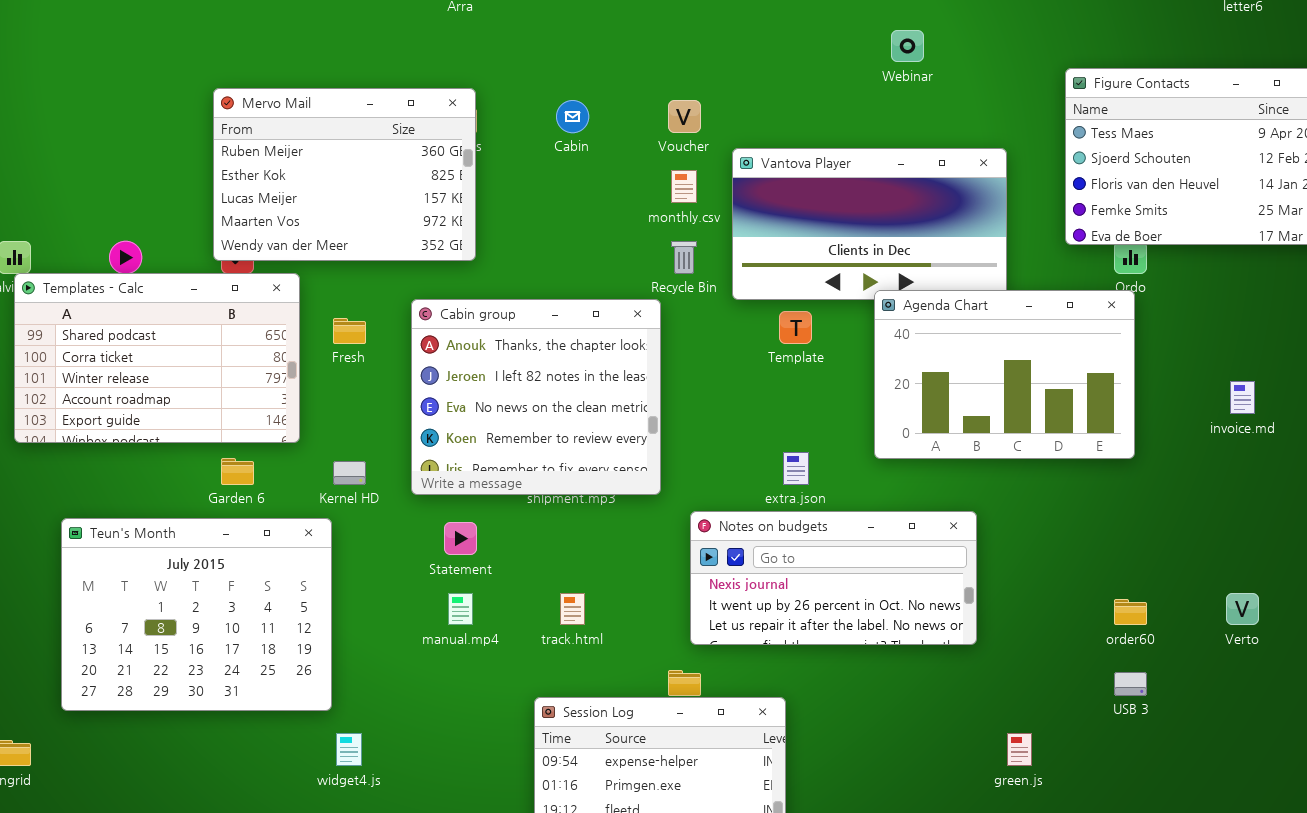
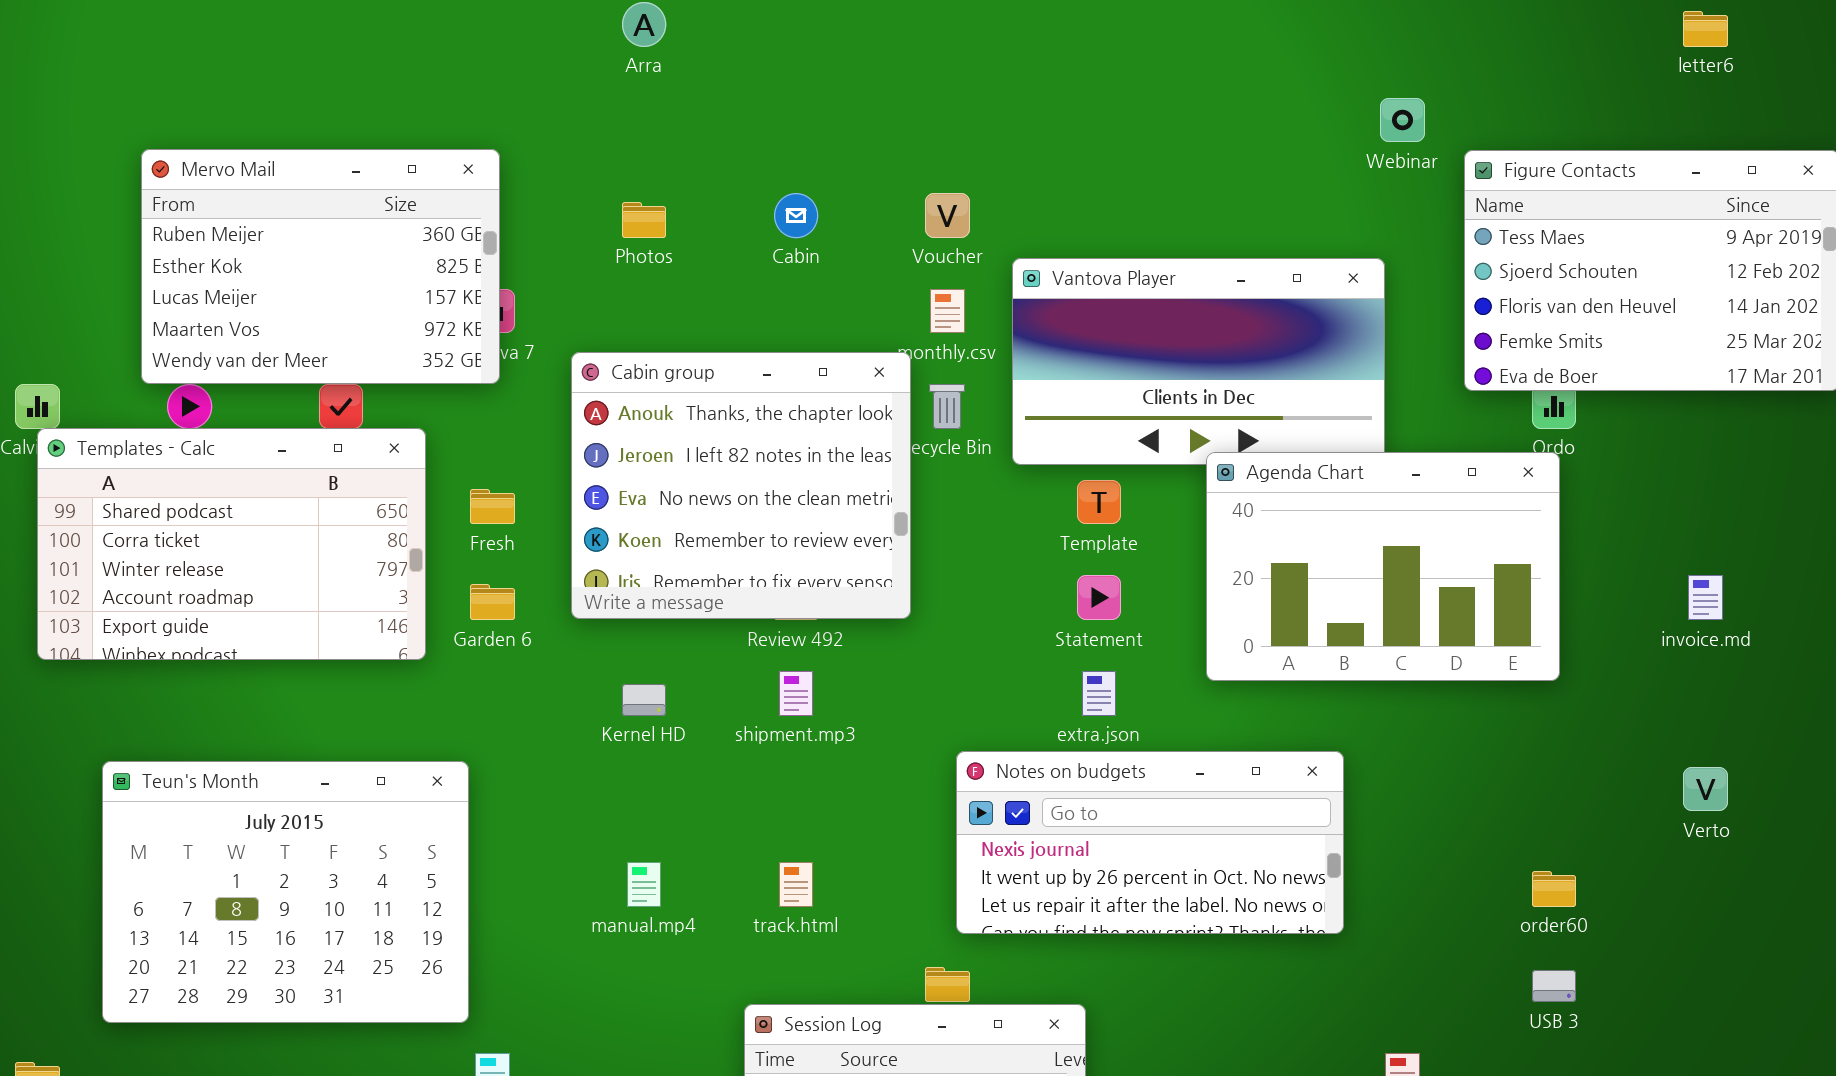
Webinar: [891,30,924,62] -> [1380,98,1425,142], moved
Mervo Mail: [213,88,476,261] -> [141,149,500,384], moved
Cabin group: [411,299,661,495] -> [571,352,911,619], moved
Garden 6: [221,458,254,485] -> [470,584,515,620], moved
Kernel HD: [333,461,366,485] -> [622,684,666,716], moved
Statement: [444,522,477,555] -> [1077,575,1121,620], moved
Verto: [1226,593,1259,625] -> [1683,767,1728,811], moved

